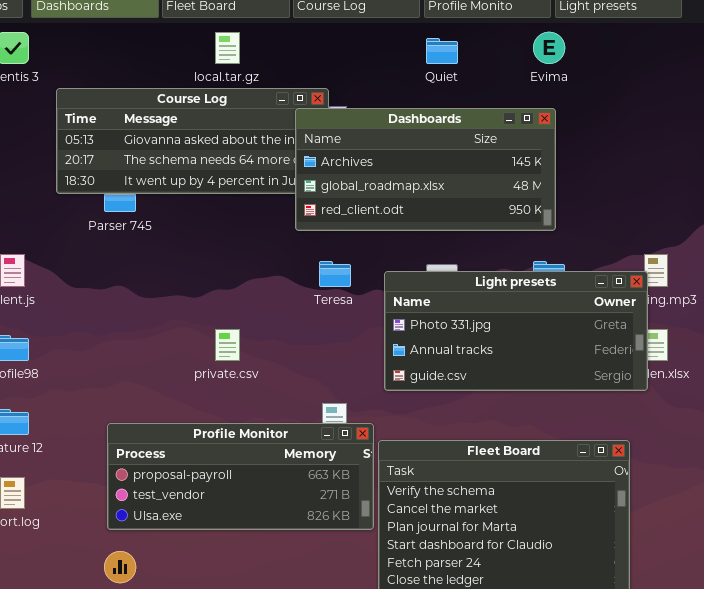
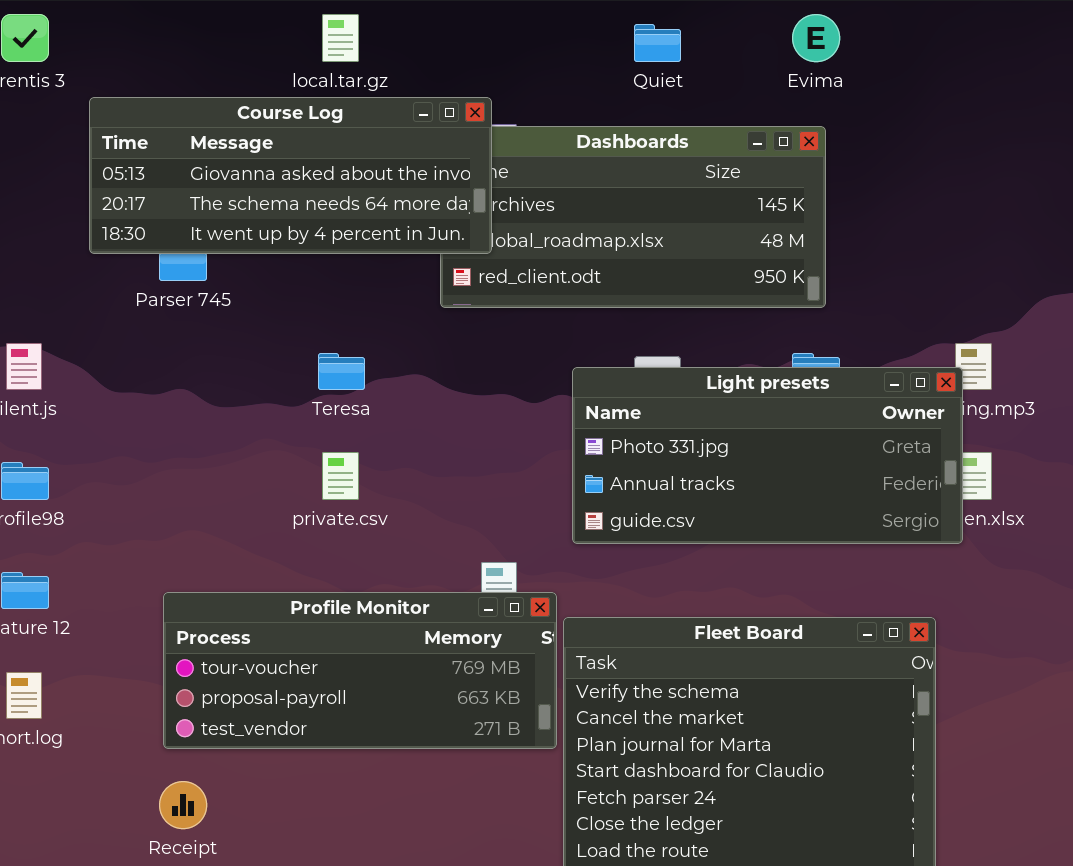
Course Log: [56,88,329,194] -> [89,97,492,254], raised
Teresa: [319,261,351,287] -> [318,353,365,390], moved
Profile Monitor: [107,423,374,530] -> [163,592,557,749], scrolled up 1 row

